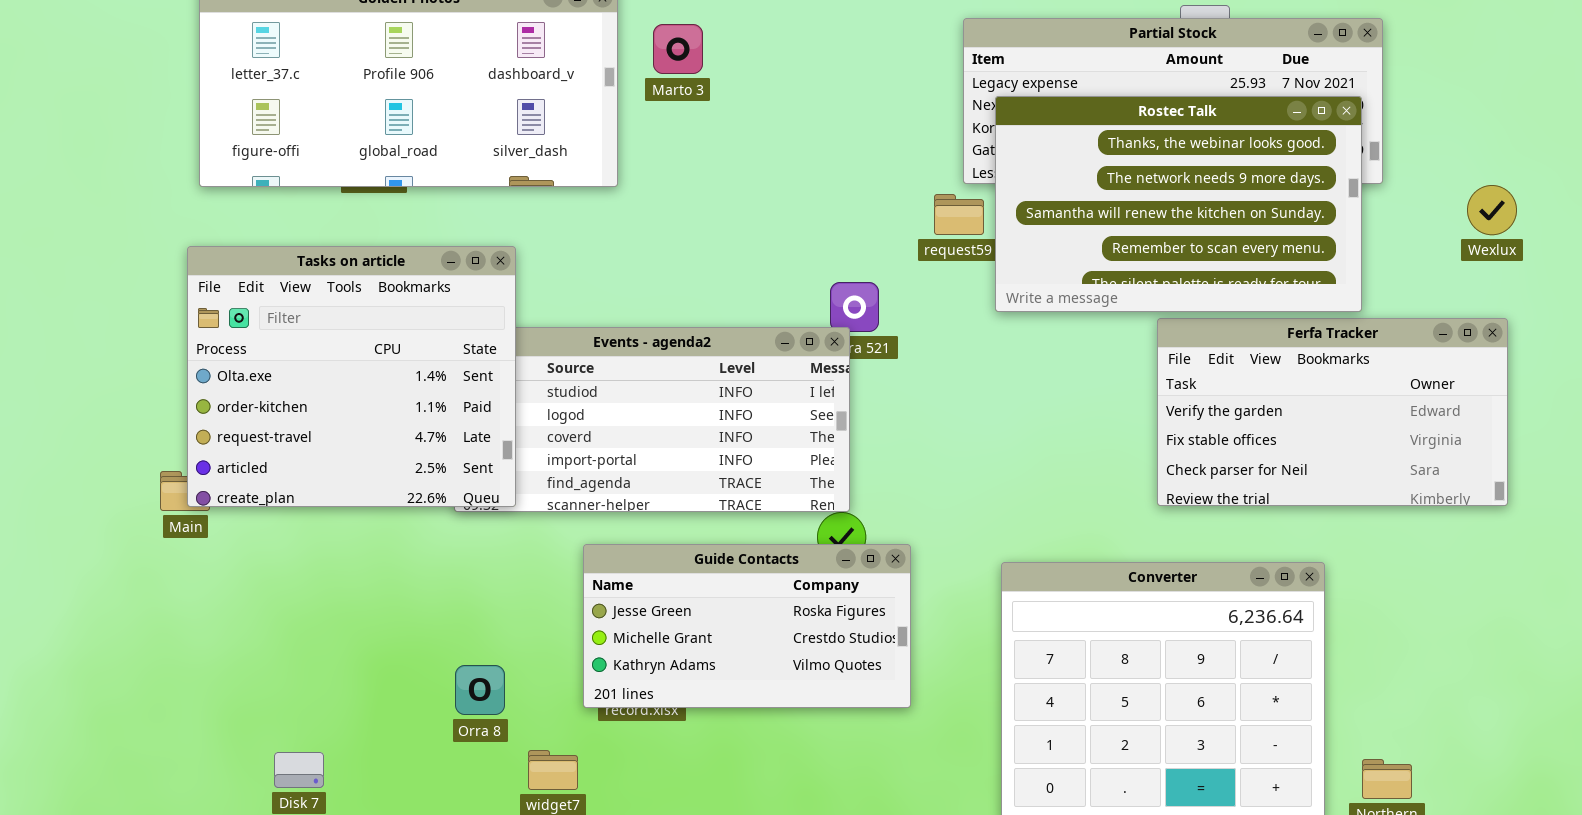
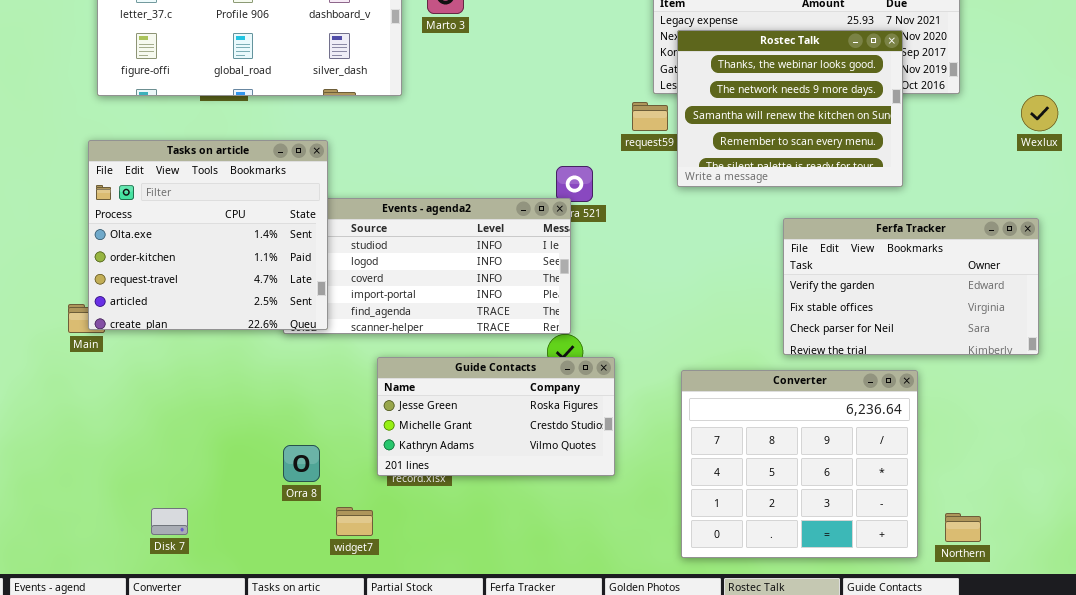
Rostec Talk: [995,96,1362,312] -> [677,30,903,187], resized
Ferfa Tracker: [1157,318,1508,506] -> [783,218,1039,355], moved

